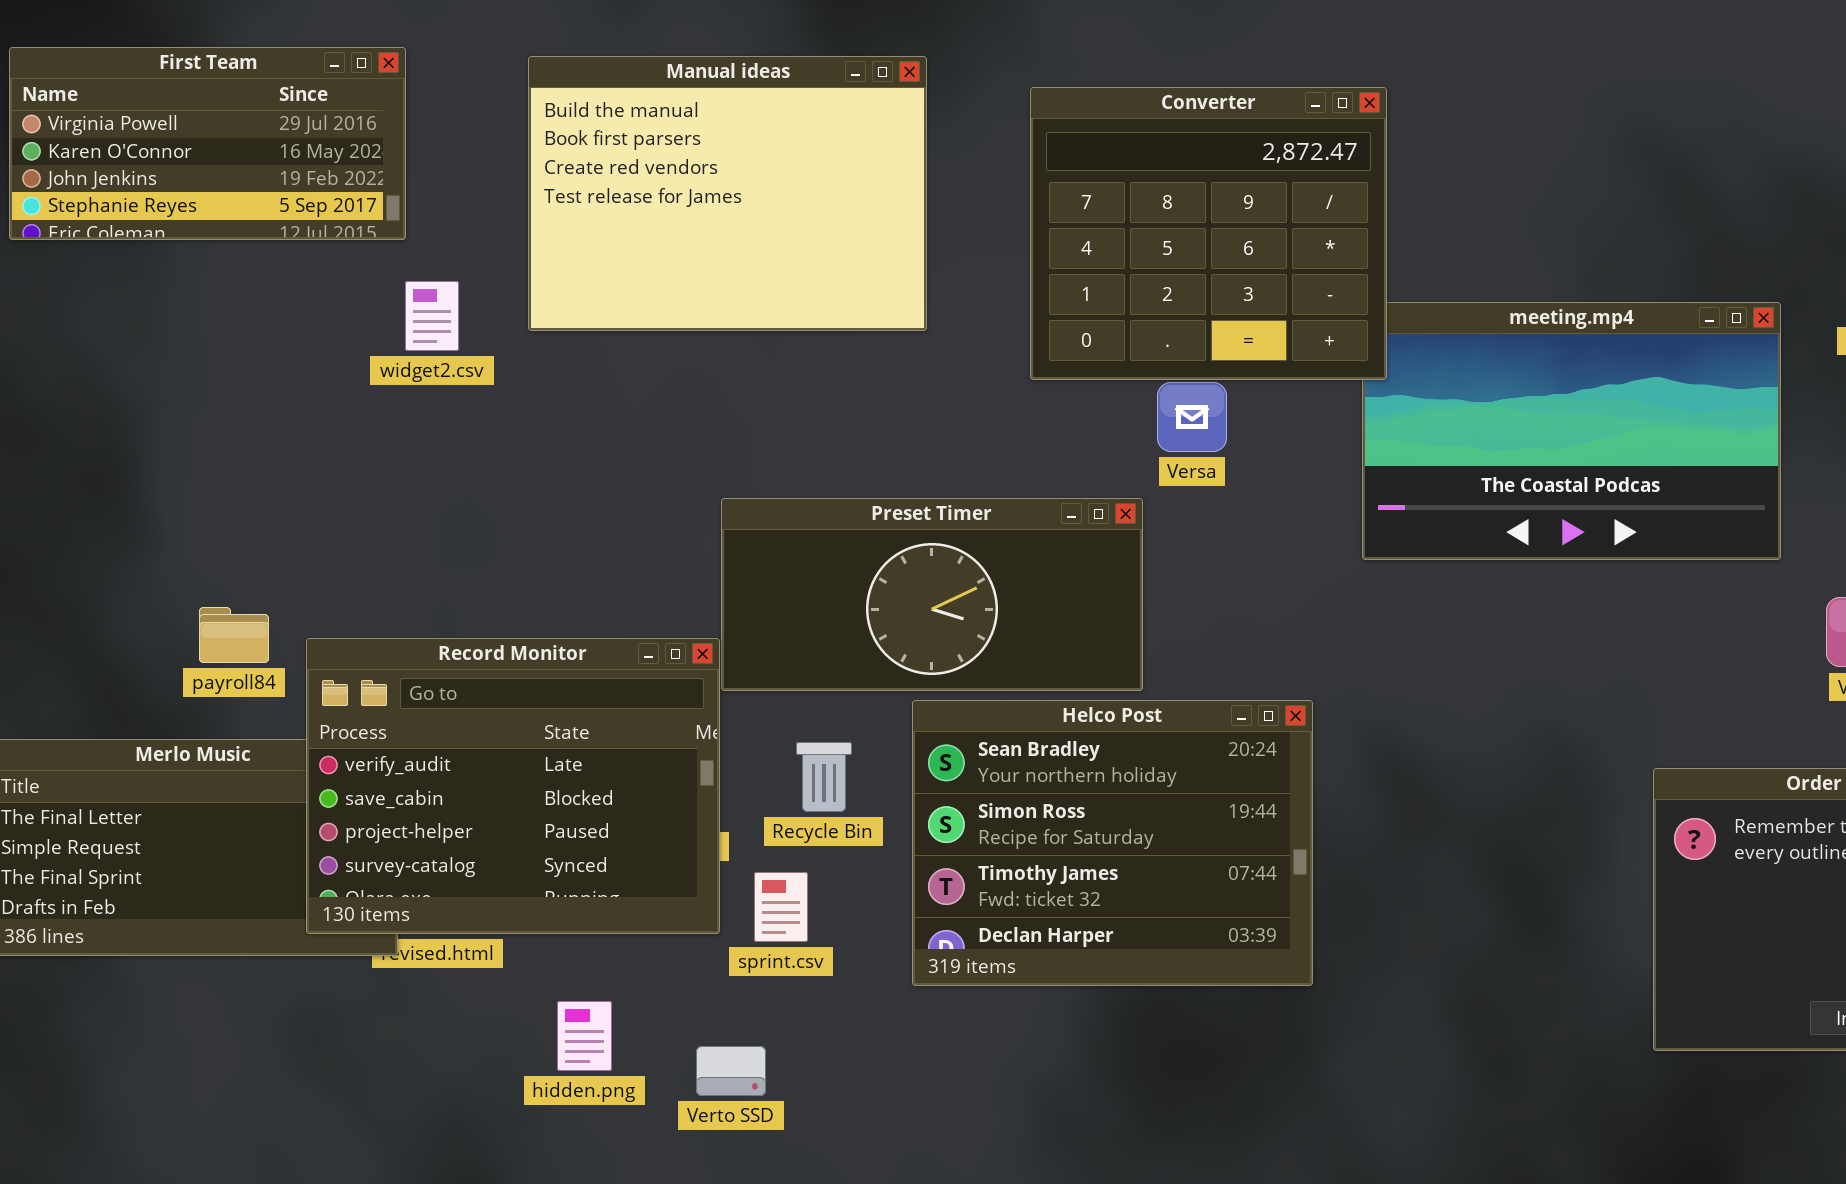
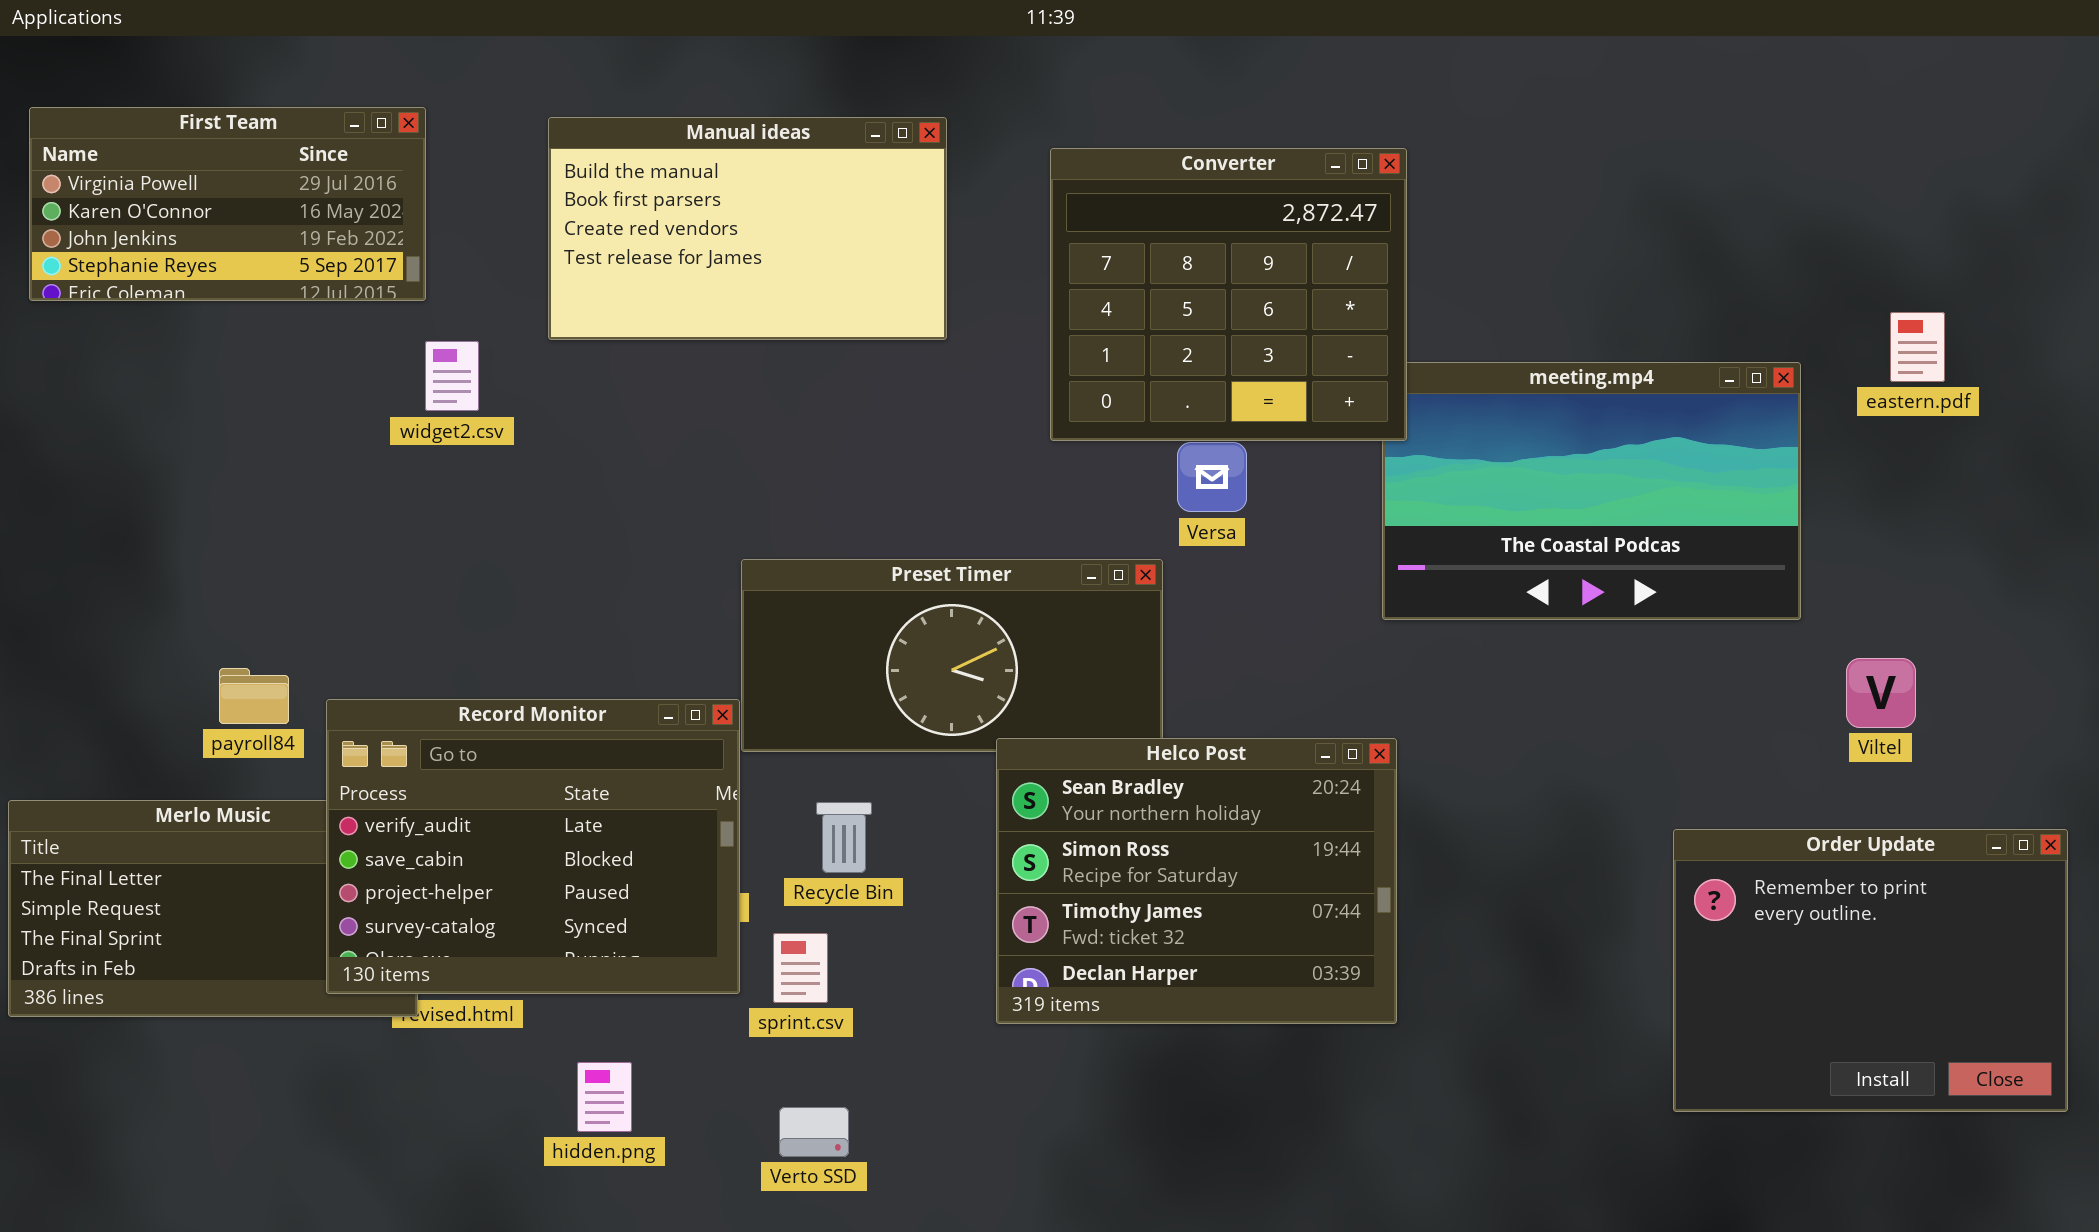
Manual ideas: [528,56,927,331] -> [548,117,947,340], resized
Helco Post: [912,700,1313,986] -> [996,738,1397,1024], moved
Verto SSD: [696,1046,766,1096] -> [779,1107,849,1157], moved

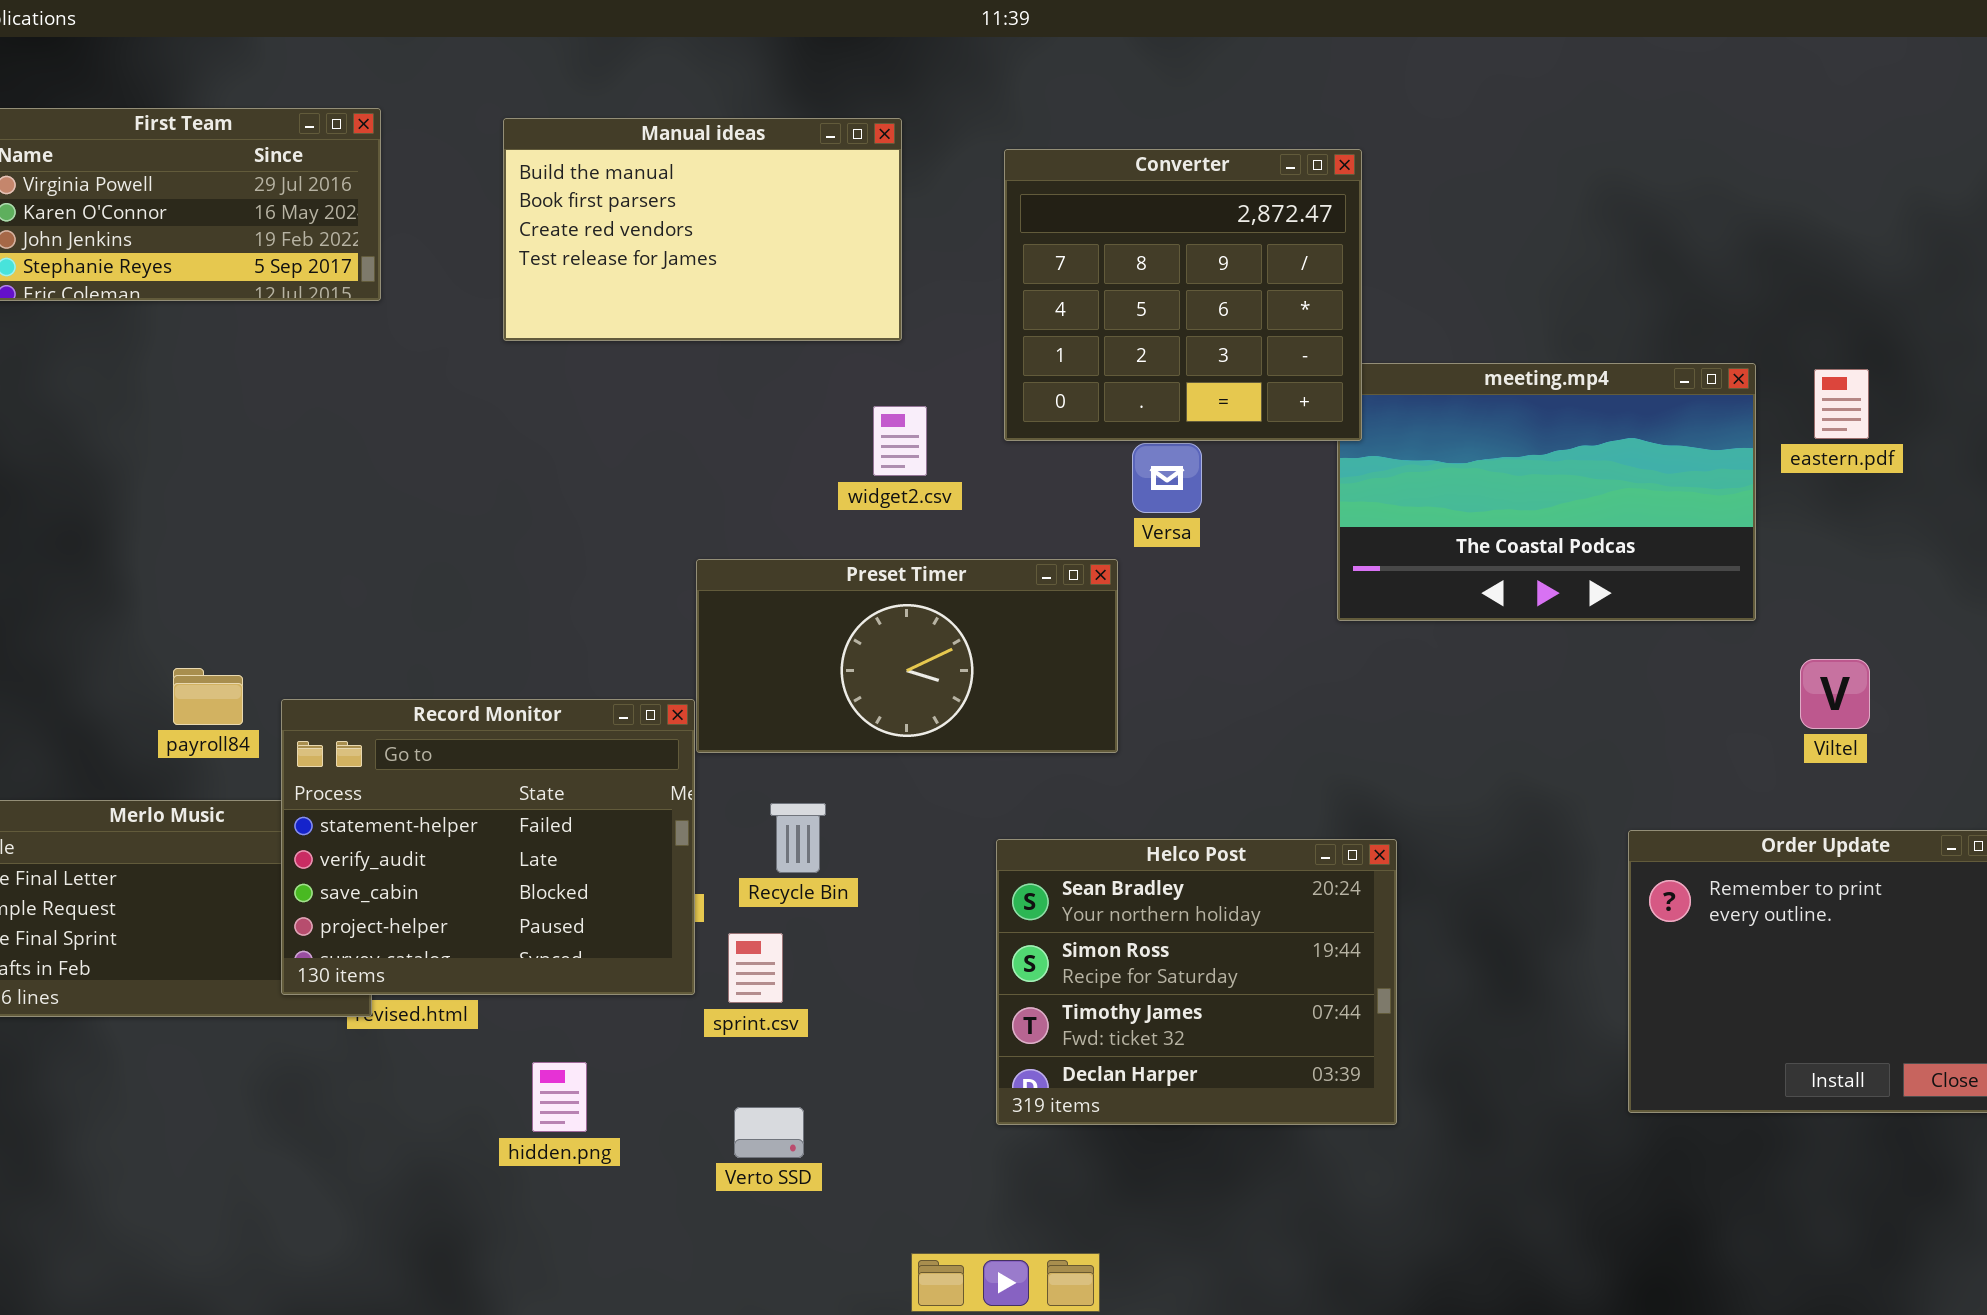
eastern.pdf: [1890,312,1945,382] -> [1814,369,1869,439], moved
widget2.csv: [425,341,479,411] -> [873,406,927,476], moved
Record Monitor: [326,699,740,994] -> [281,699,695,995], scrolled up 1 row
Helco Post: [996,738,1397,1024] -> [996,839,1397,1125], moved

